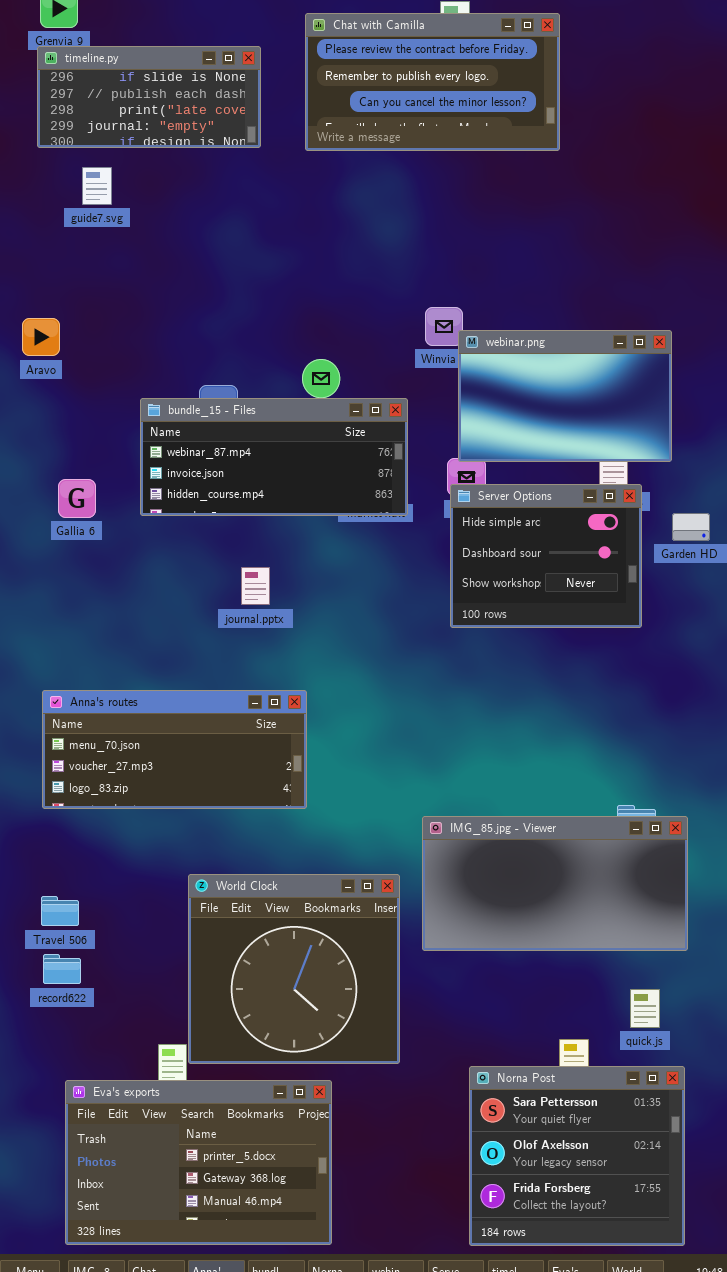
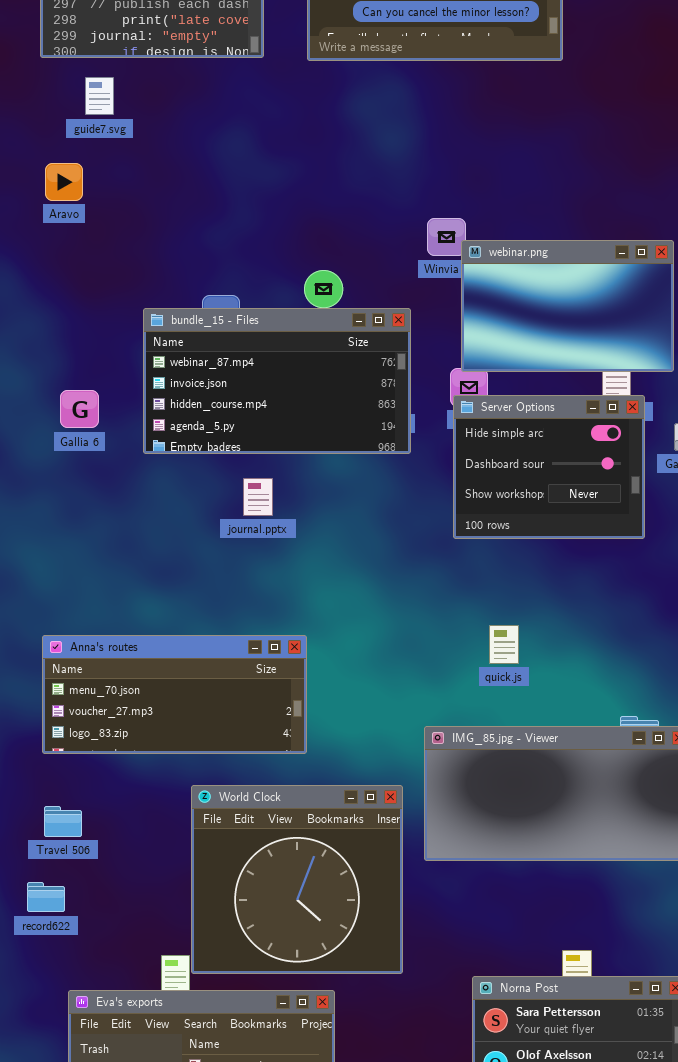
Aravo: [22,318,60,356] -> [45,163,83,201], moved
bundle_15 - Files: [140,398,408,516] -> [143,308,411,454], resized
Anna's routes: [42,690,307,809] -> [42,635,307,754], moved
record622: [43,954,81,984] -> [27,882,65,912], moved
quick.js: [630,989,660,1028] -> [489,625,519,664], moved

